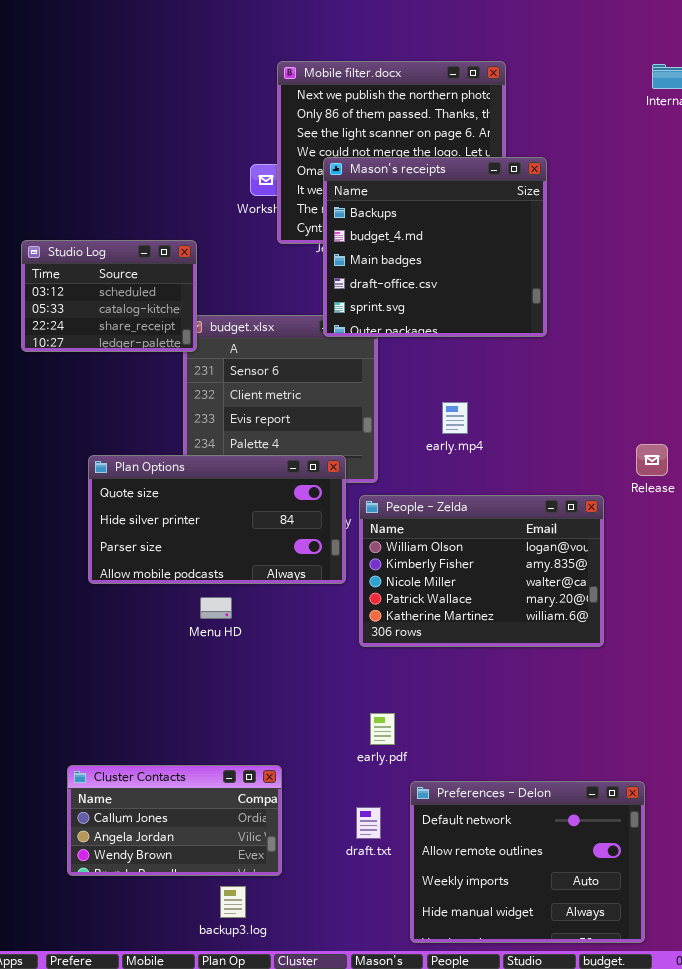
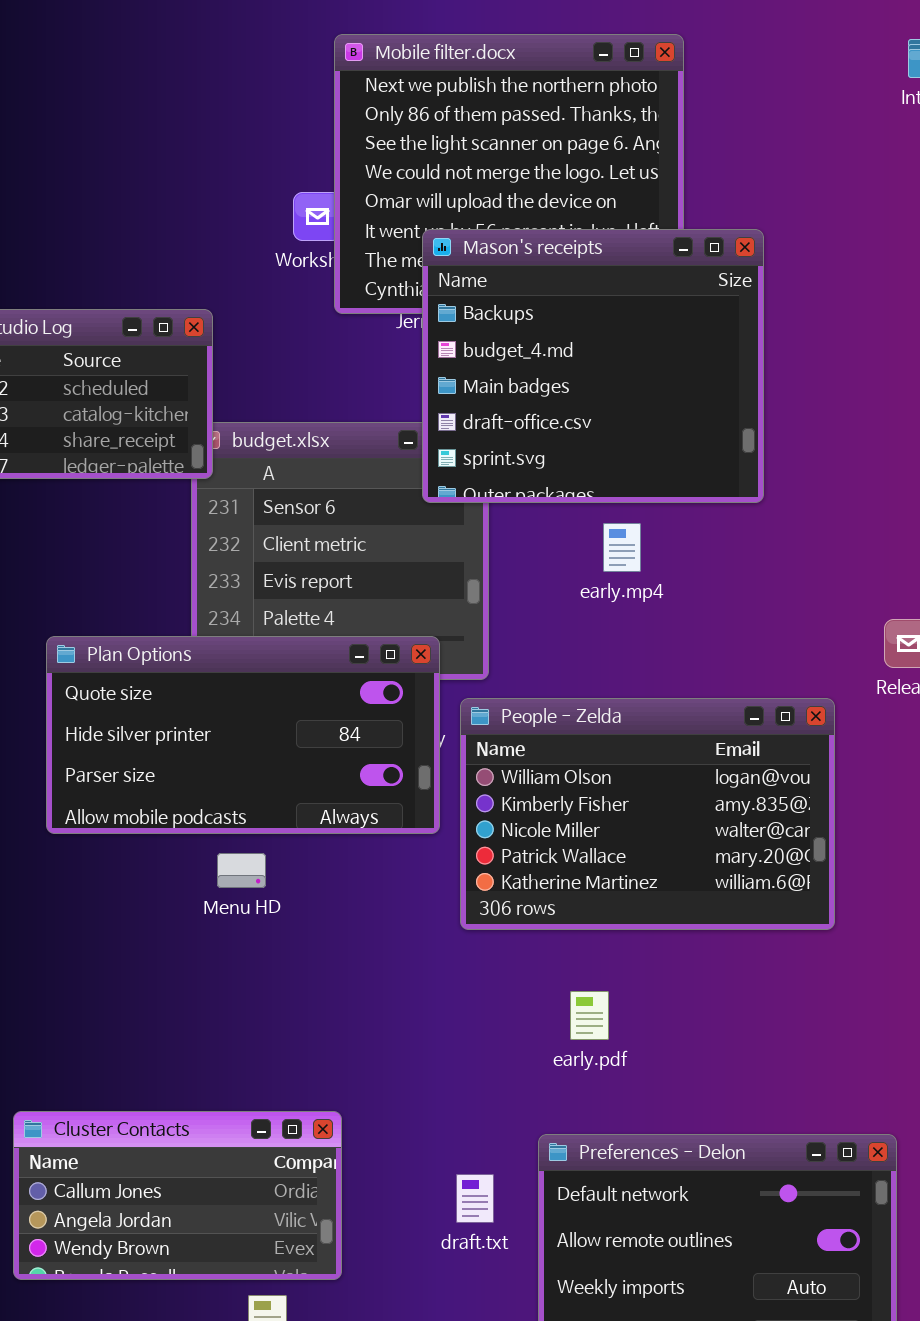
Mason's receipts: [323,157,547,337] -> [422,229,764,503], moved
early.mp4: [442,402,468,434] -> [603,523,641,572], moved
early.pdf: [370,713,395,745] -> [570,991,609,1040], moved

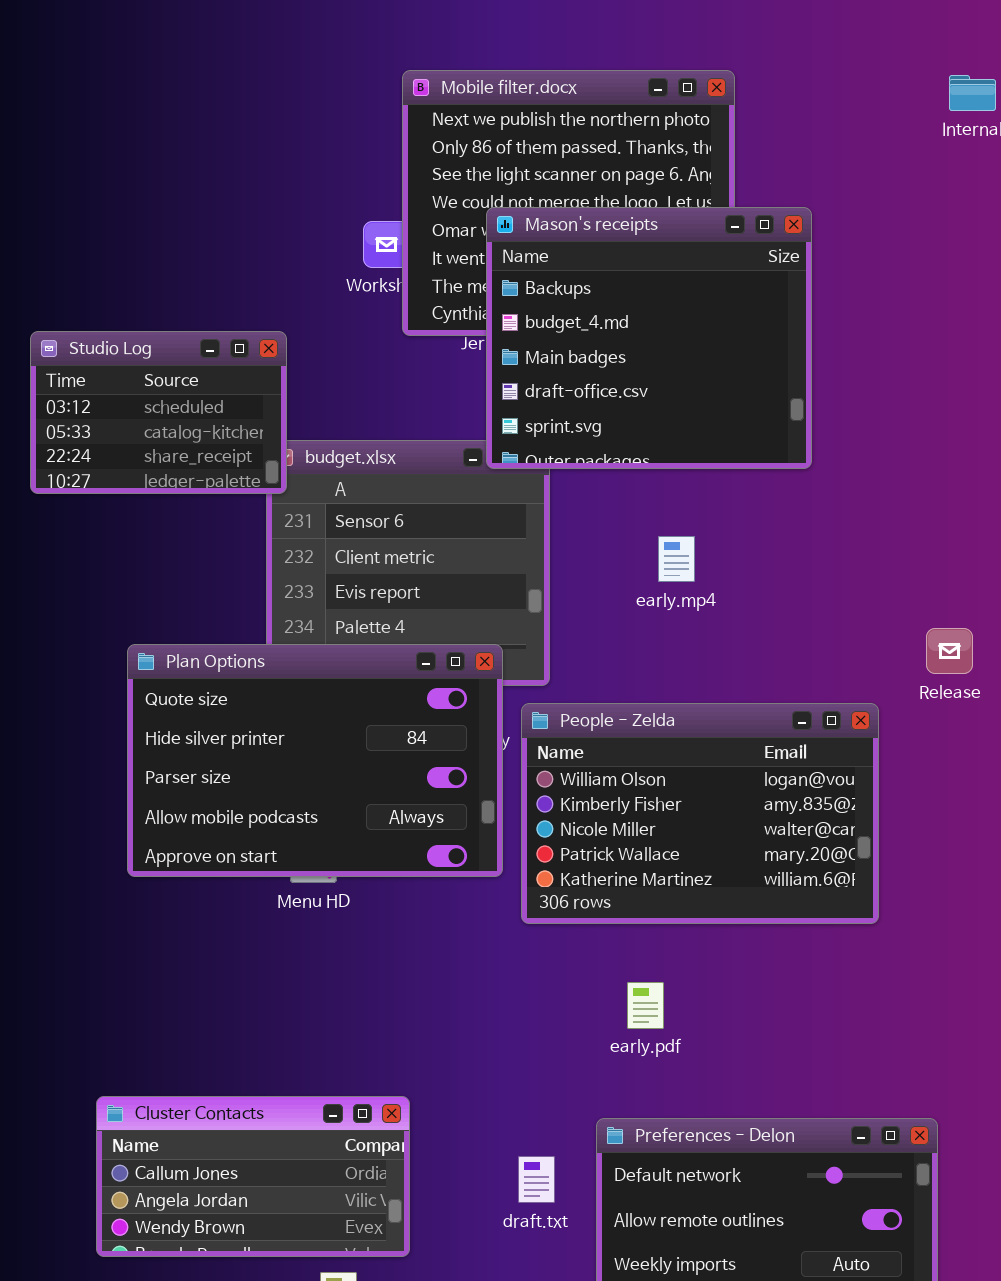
Mason's receipts: [422,229,764,503] -> [486,207,812,469], moved
Plan Options: [46,636,440,834] -> [127,644,503,877], resized

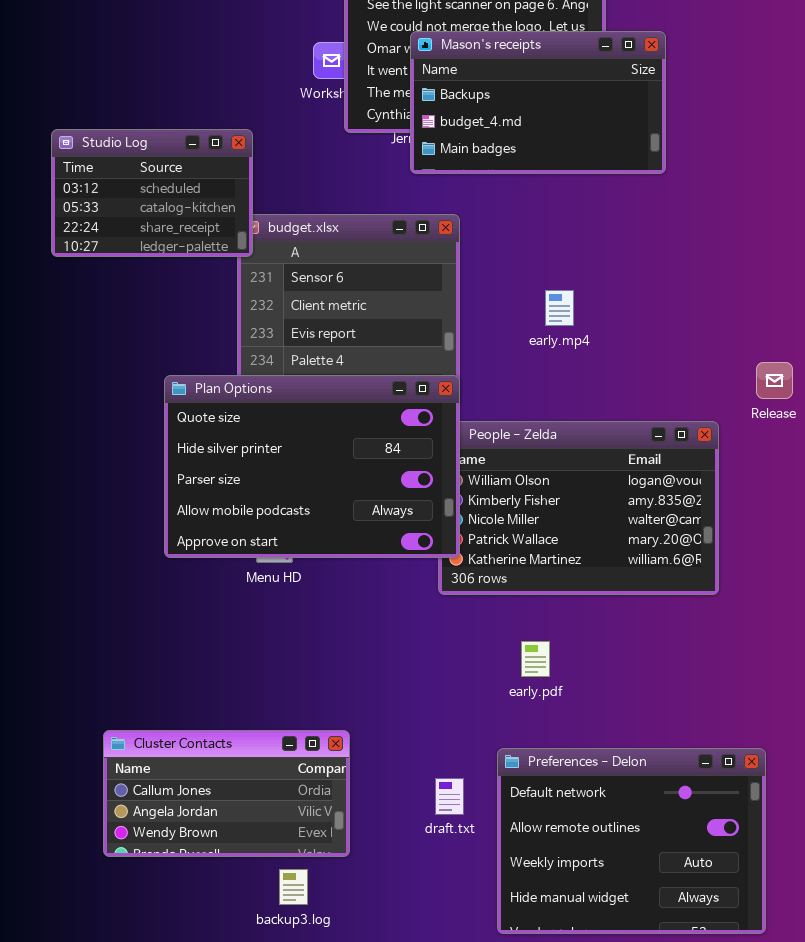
Mason's receipts: [486,207,812,469] -> [410,31,666,174], resized
Plan Options: [127,644,503,877] -> [164,375,460,558], moved

